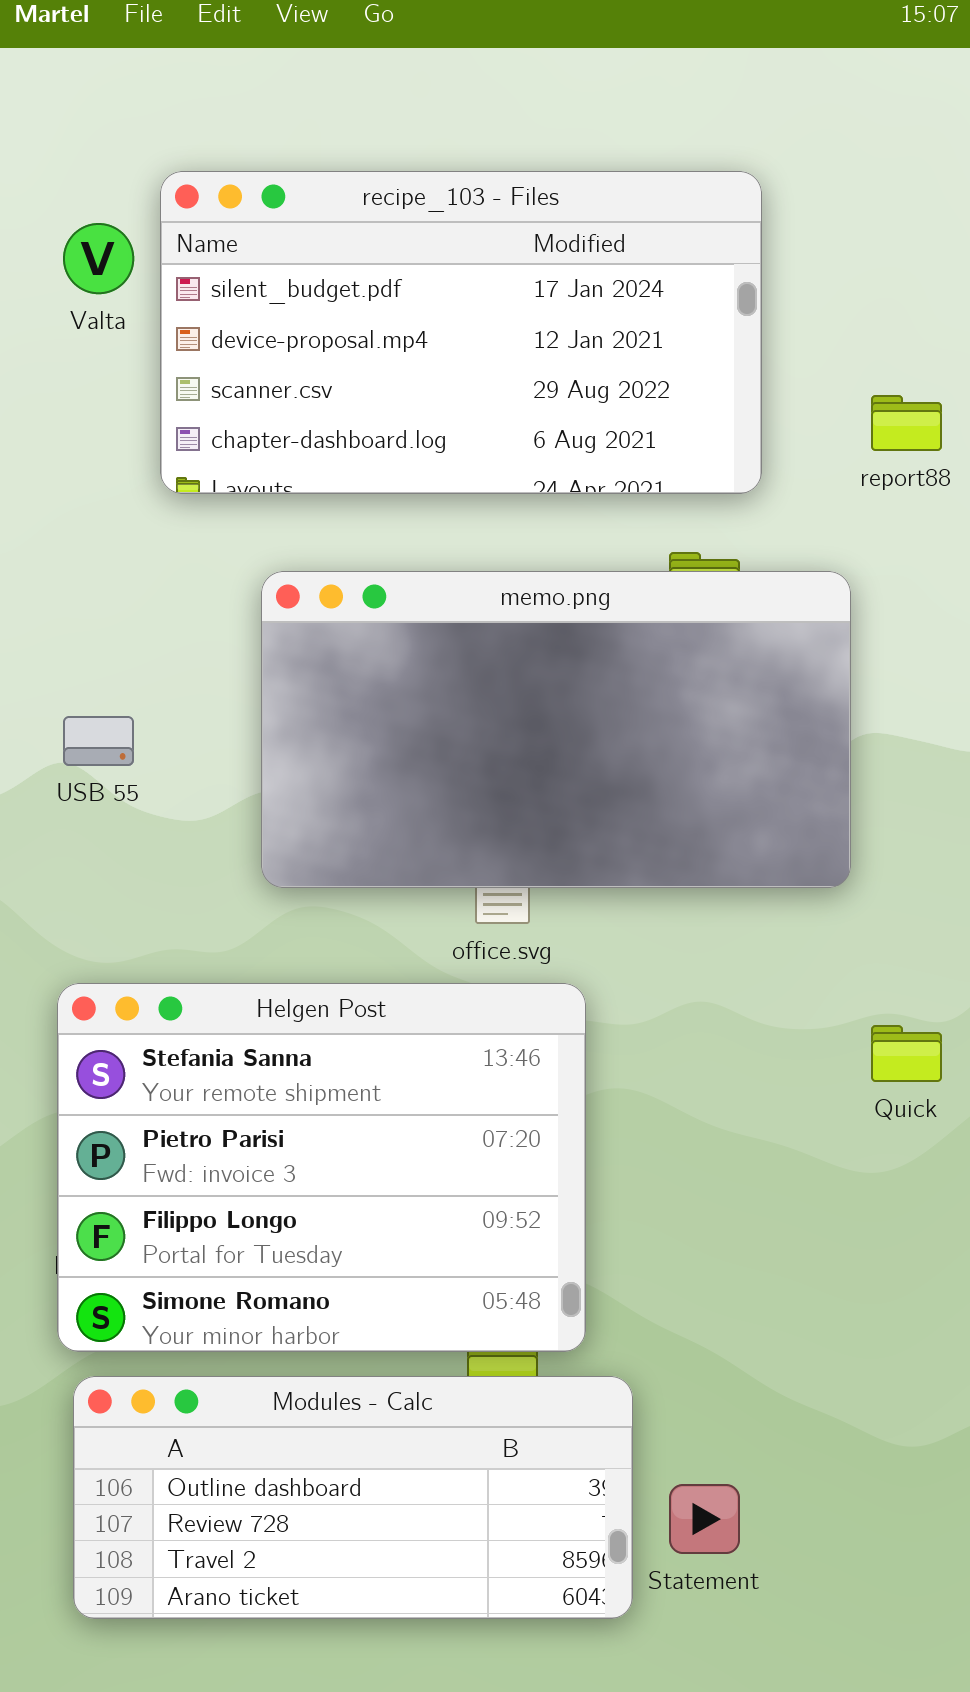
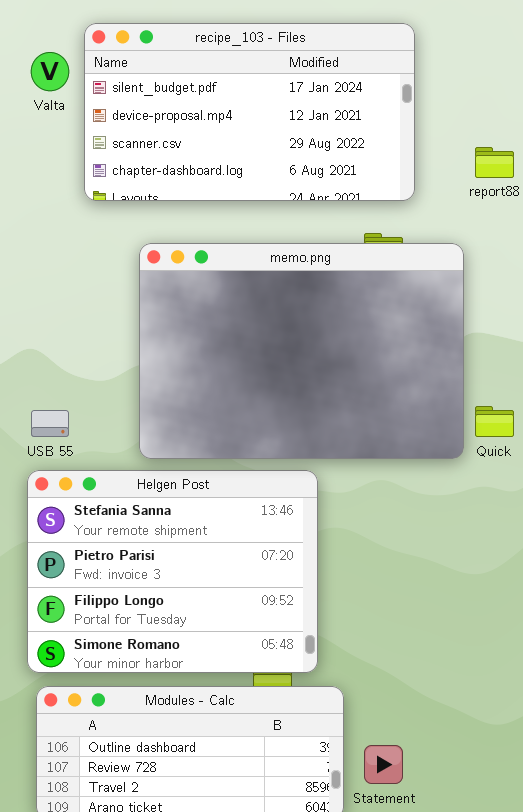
memo.png: [261,571,851,888] -> [139,243,464,459], resized
USB 55: [63,716,134,766] -> [31,410,69,437], moved
Quick: [871,1025,942,1082] -> [475,406,514,437], moved

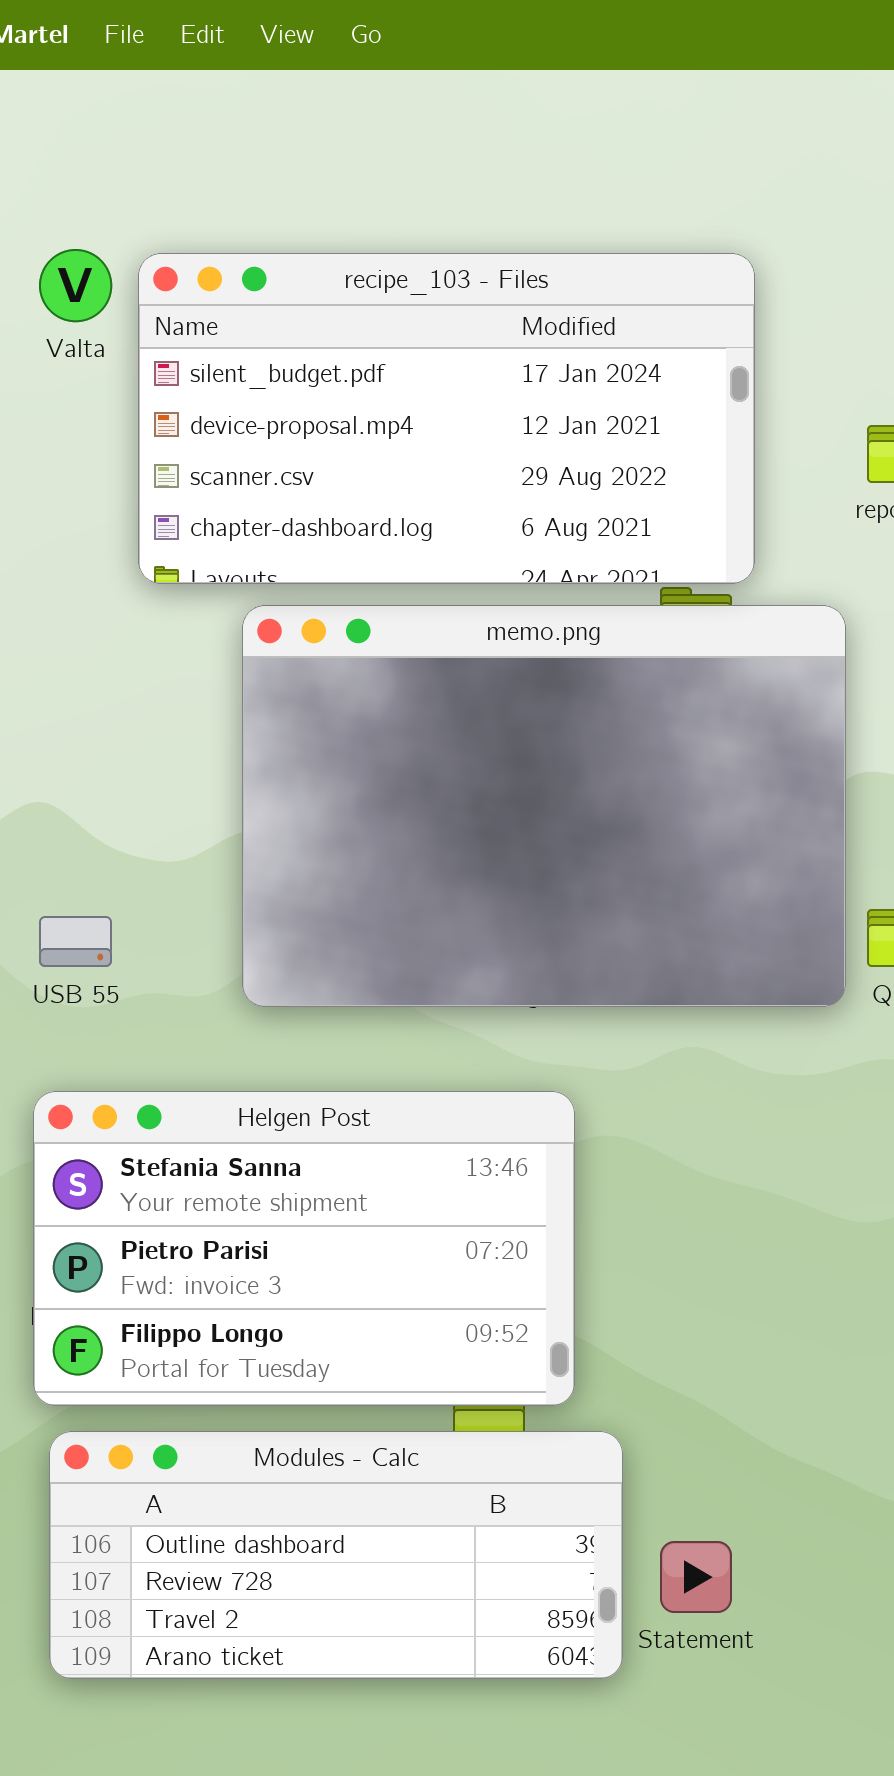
recipe_103 - Files: [84,23,415,201] -> [138,253,755,584], moved
Helgen Post: [27,470,318,673] -> [33,1091,575,1406], resized

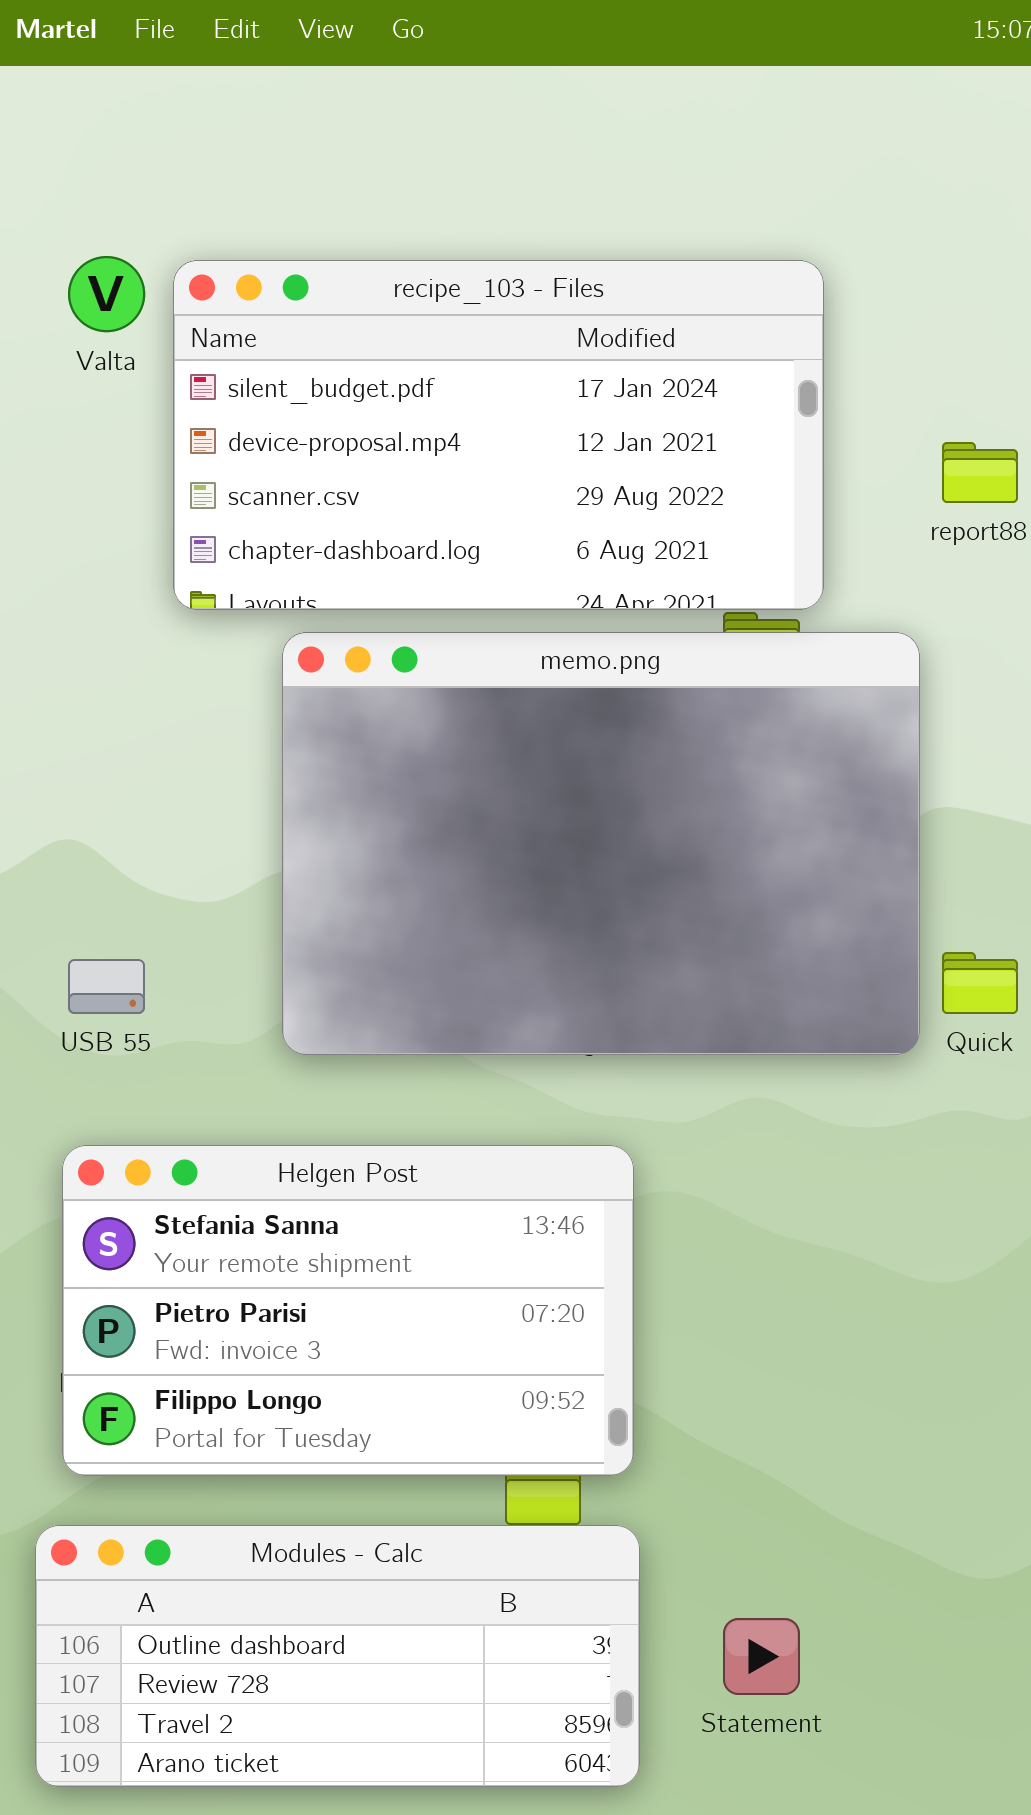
Modules - Calc: [49,1431,623,1679] -> [35,1525,640,1787], moved

